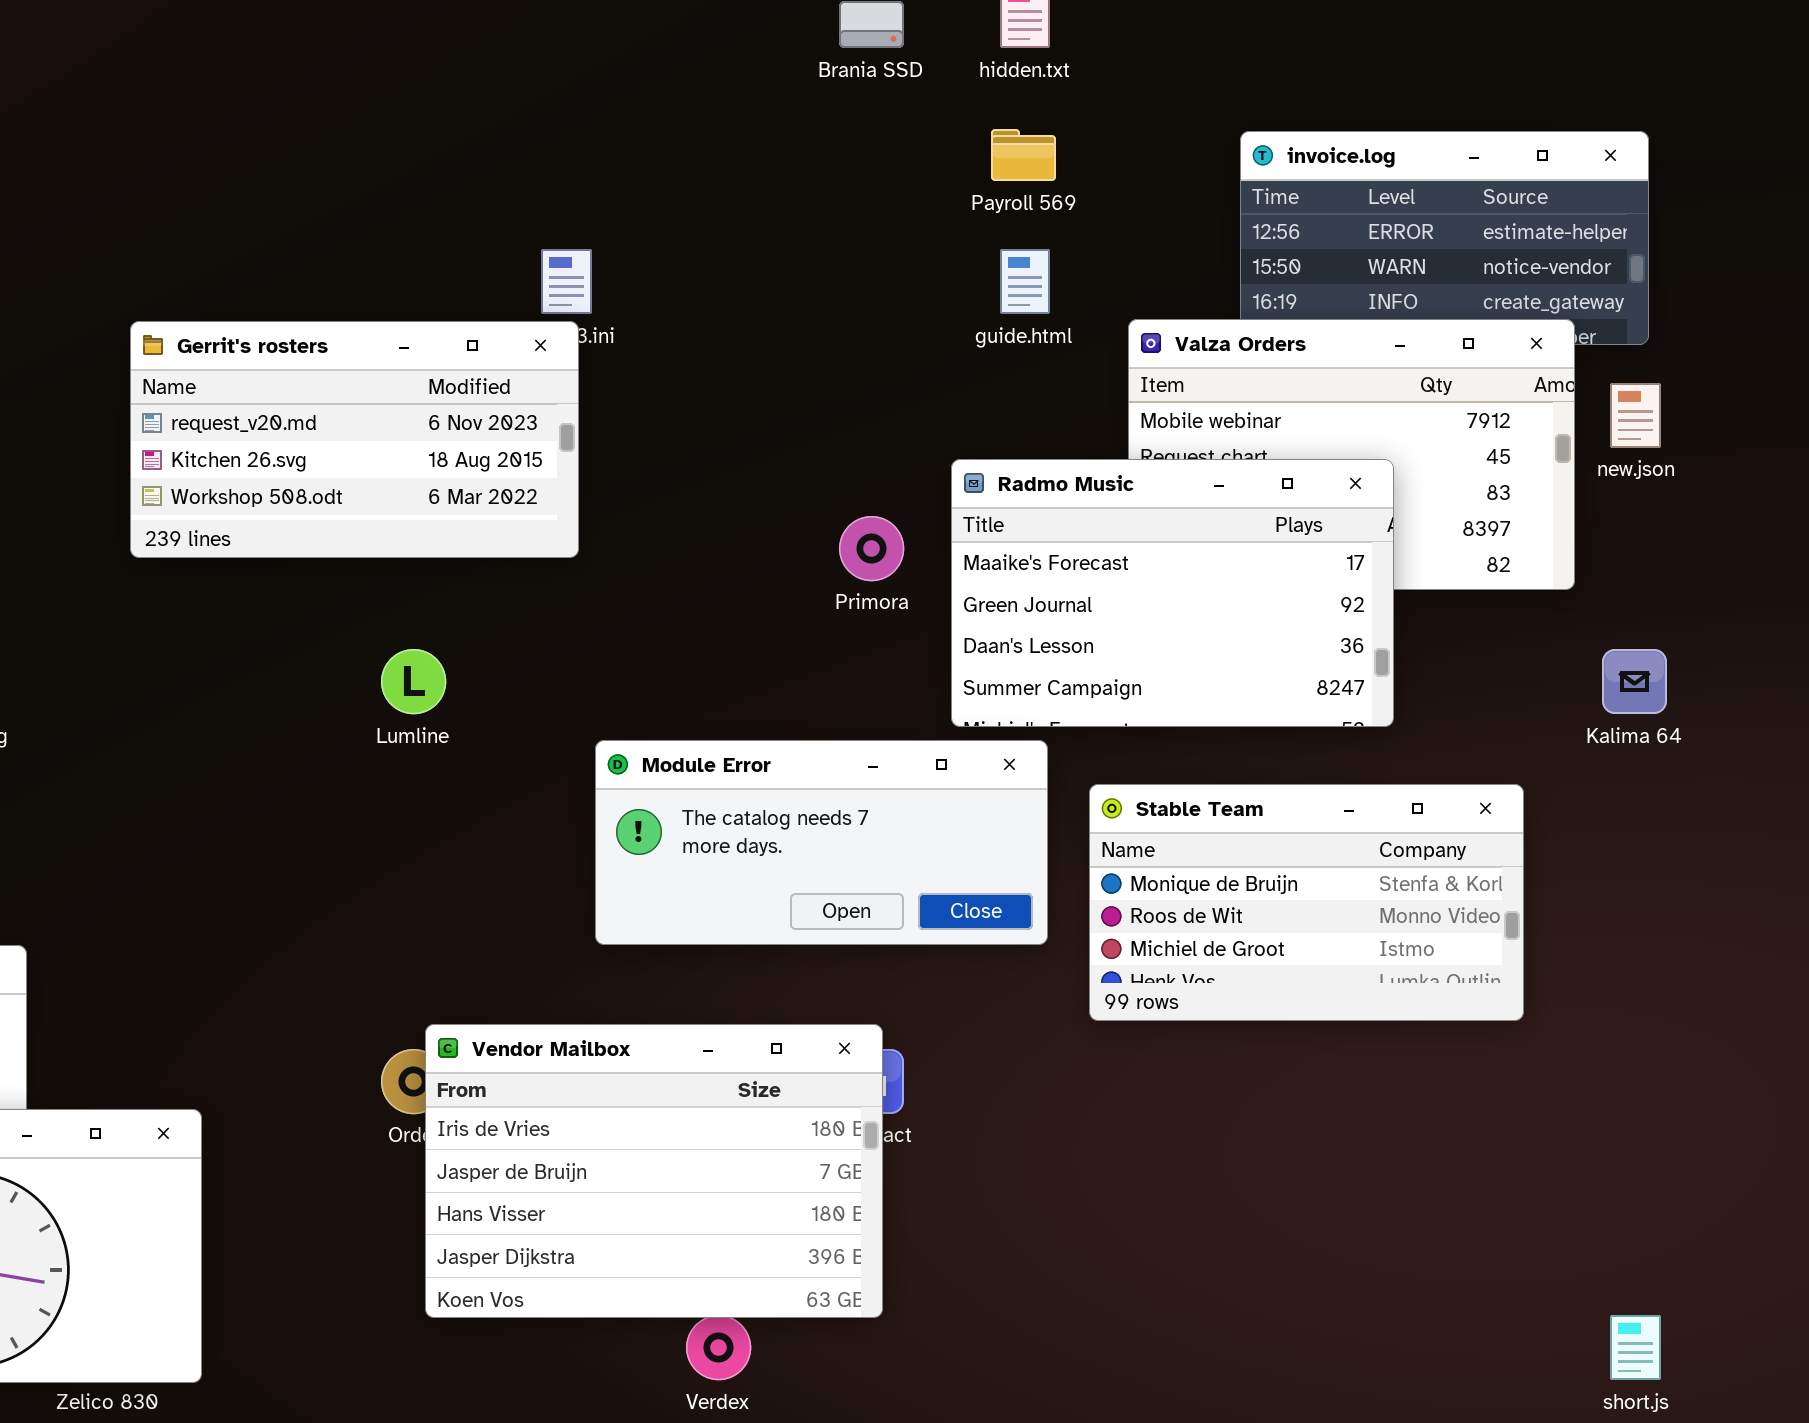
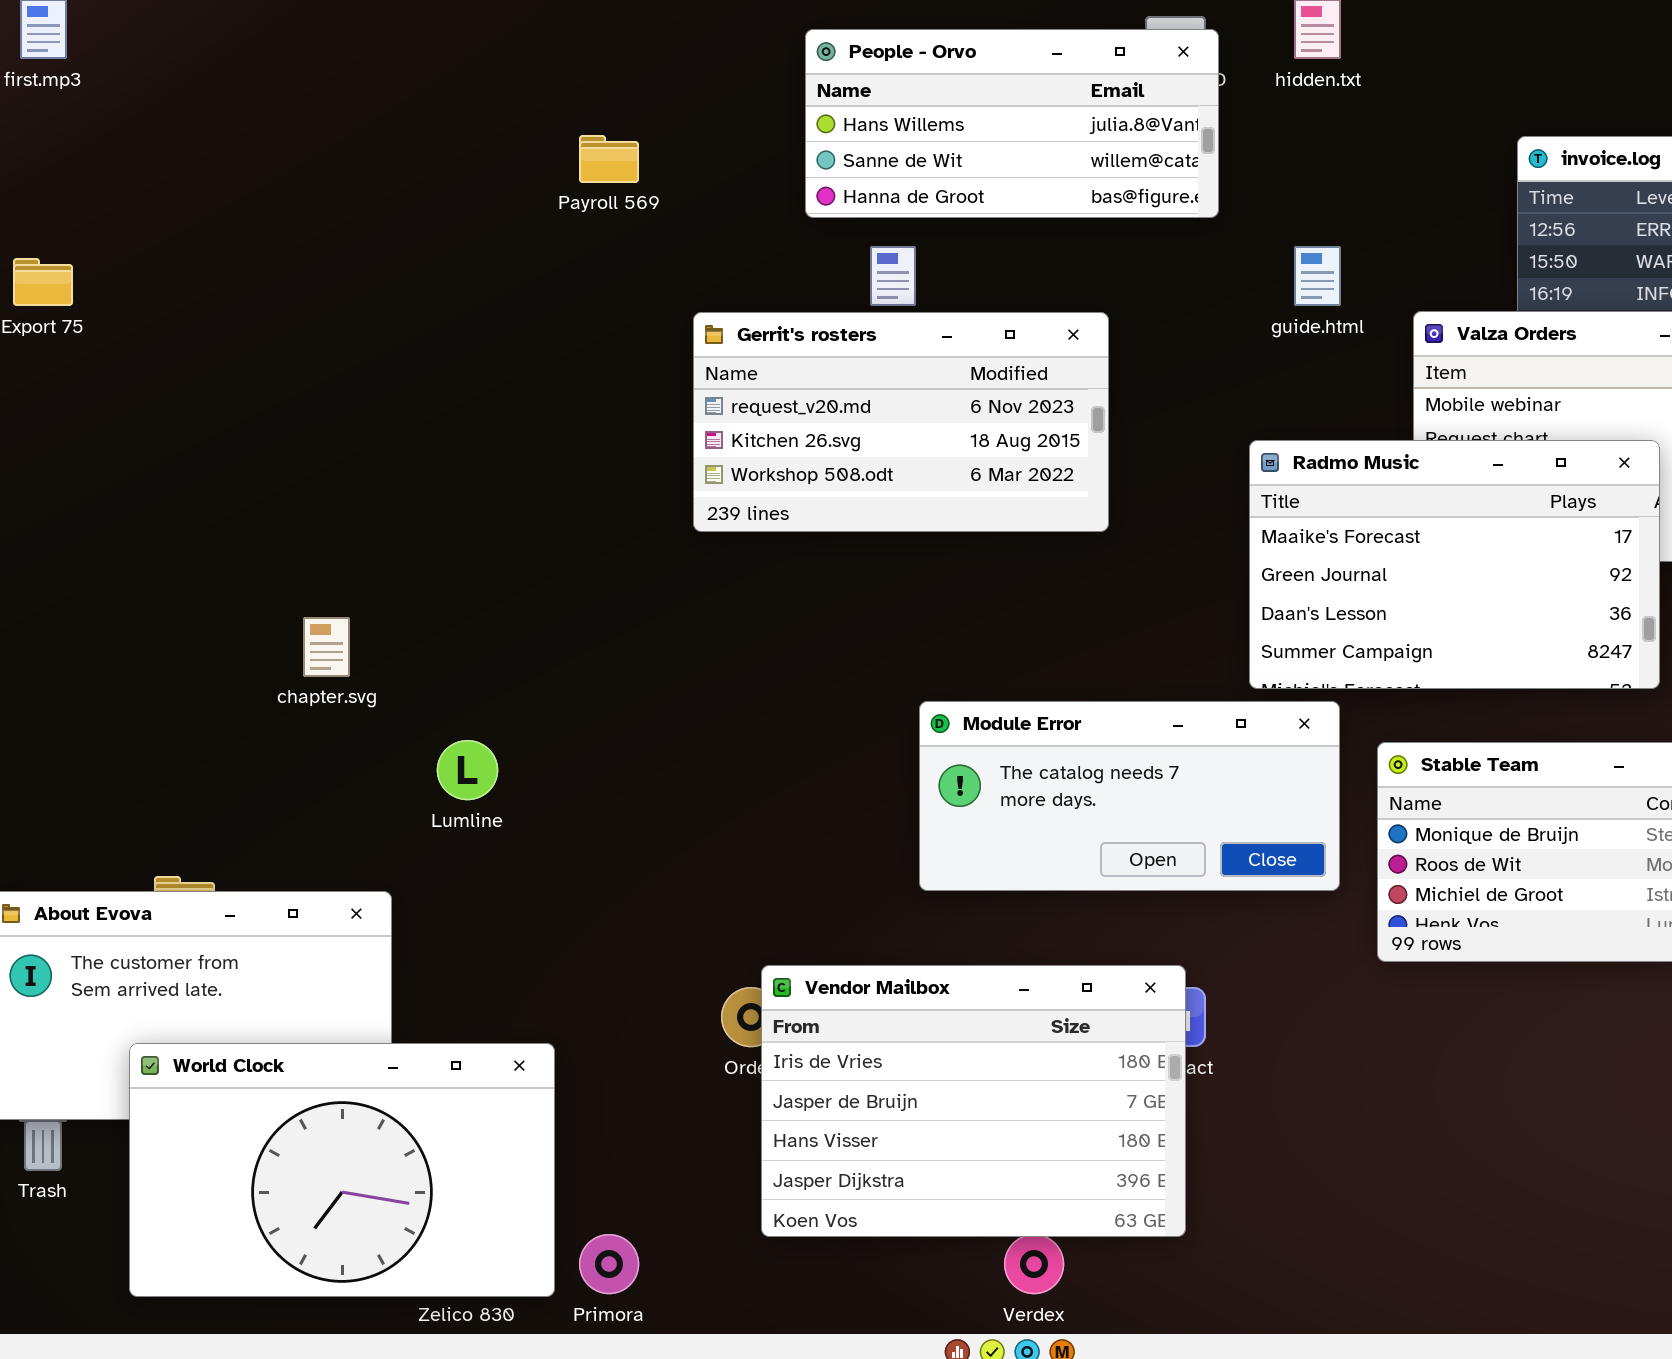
People - Orvo: none -> [805,29,1219,218], opened
Payroll 569: [991,129,1056,181] -> [579,135,639,183], moved
Gerrit's rosters: [130,321,579,558] -> [693,312,1109,532], moved
Primora: [839,516,904,581] -> [579,1234,639,1294], moved
Lumline: [381,649,446,714] -> [437,740,498,800], moved

